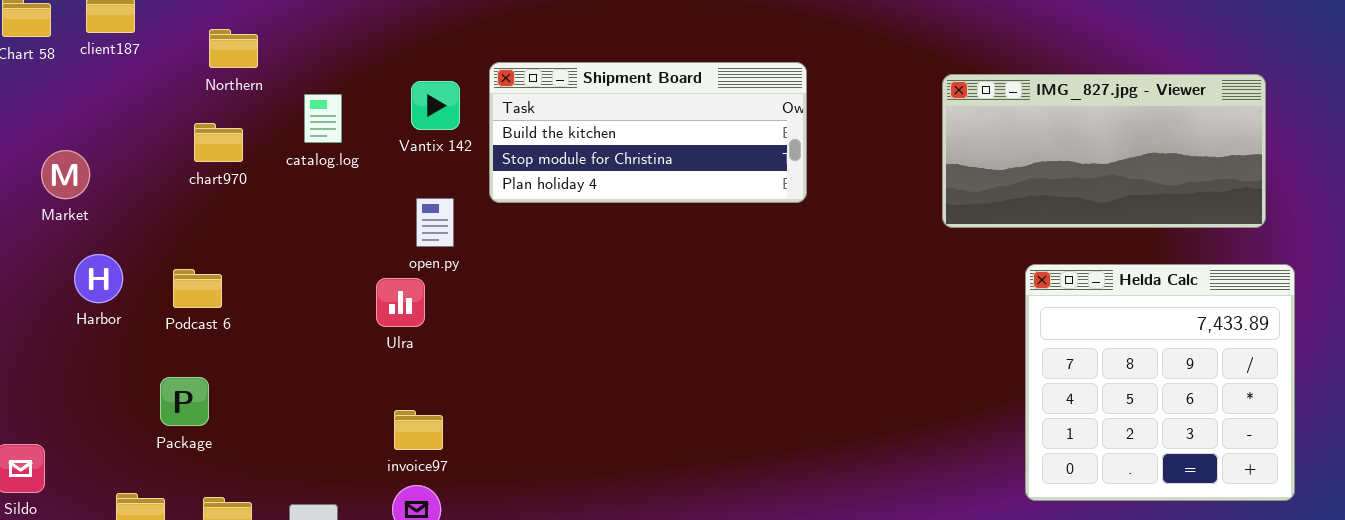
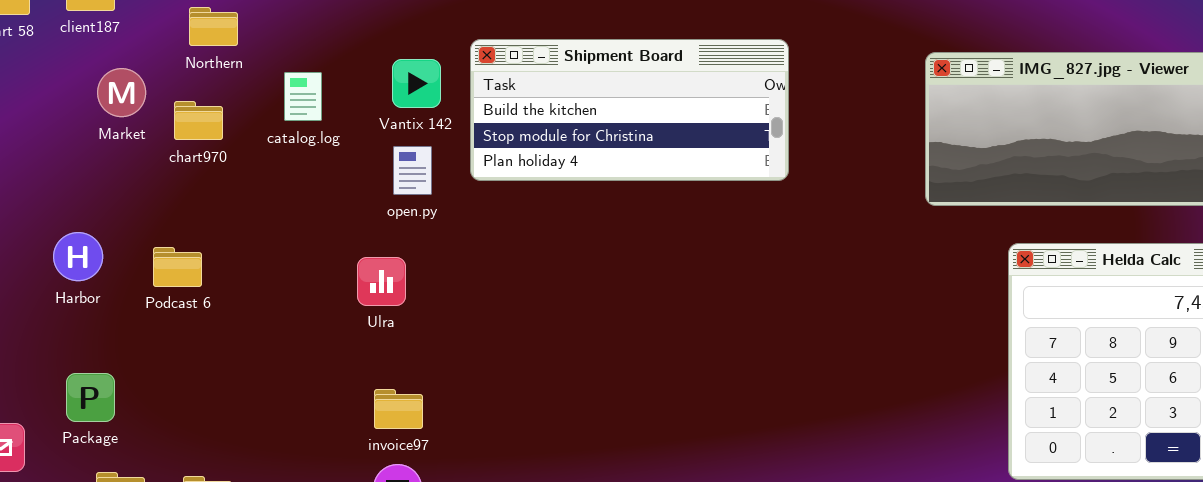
Market: [41,150,90,199] -> [97,68,146,117], moved
open.py: [416,198,454,247] -> [393,146,432,195], moved
Package: [160,377,209,426] -> [66,373,115,422], moved

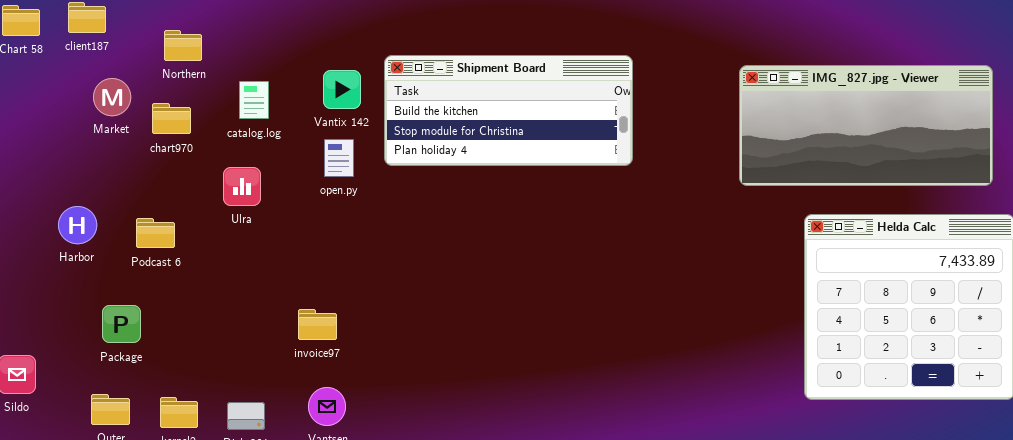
Ulra: [357,257,406,306] -> [223,167,261,206], moved
Package: [66,373,115,422] -> [102,305,141,343], moved
invoice97: [374,389,423,429] -> [298,309,337,340], moved

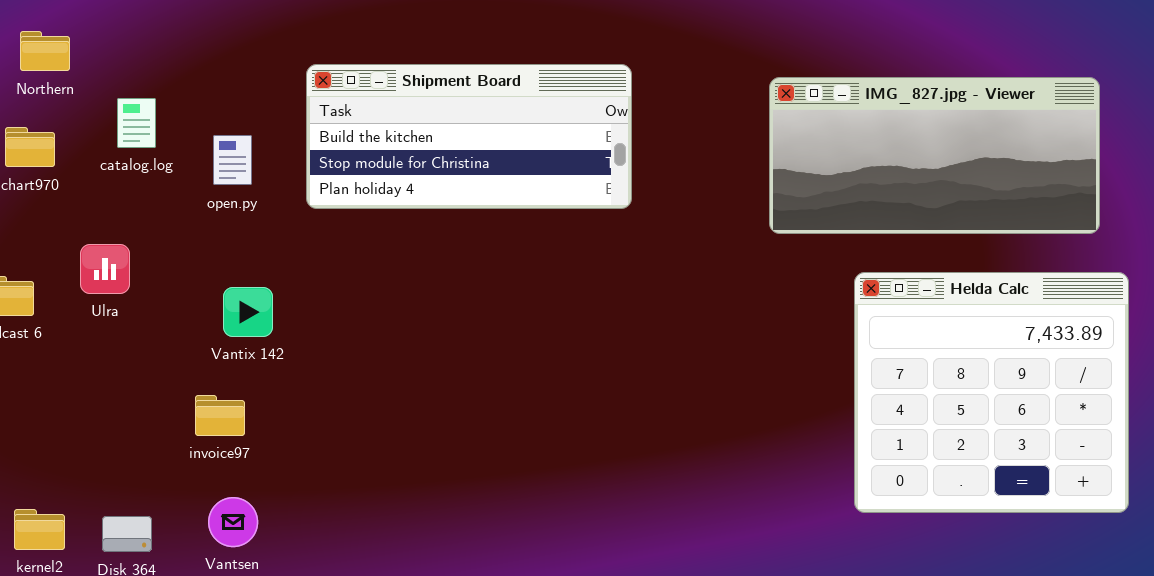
Vantix 142: [323,70,361,109] -> [223,287,273,337], moved
open.py: [324,139,354,177] -> [213,135,252,185], moved
Ulra: [223,167,261,206] -> [80,244,130,294], moved

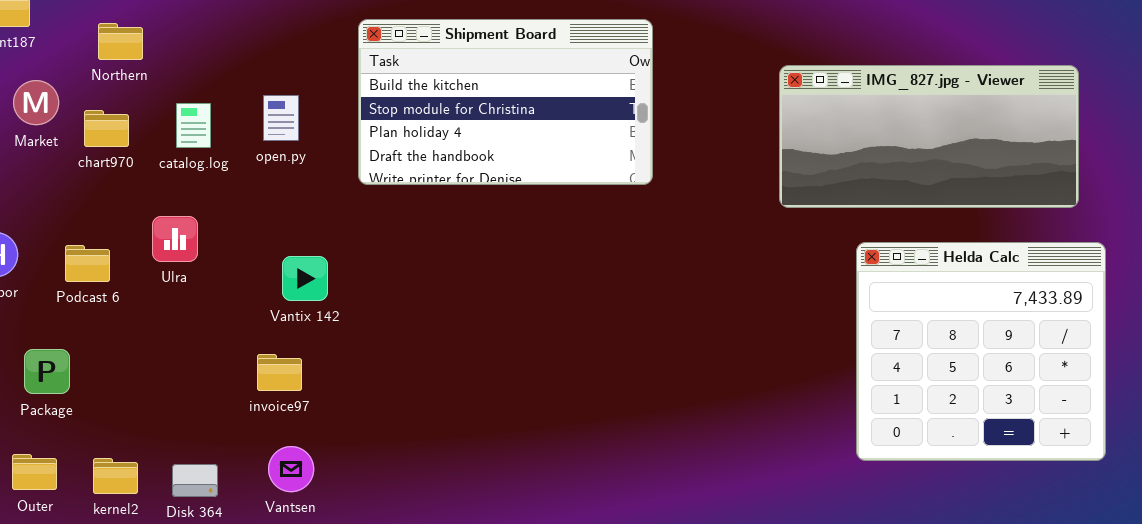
Shipment Board: [306,64,632,209] -> [358,19,653,185], resized
catalog.log: [117,98,156,148] -> [176,103,211,148], moved
open.py: [213,135,252,185] -> [263,95,299,141], moved

